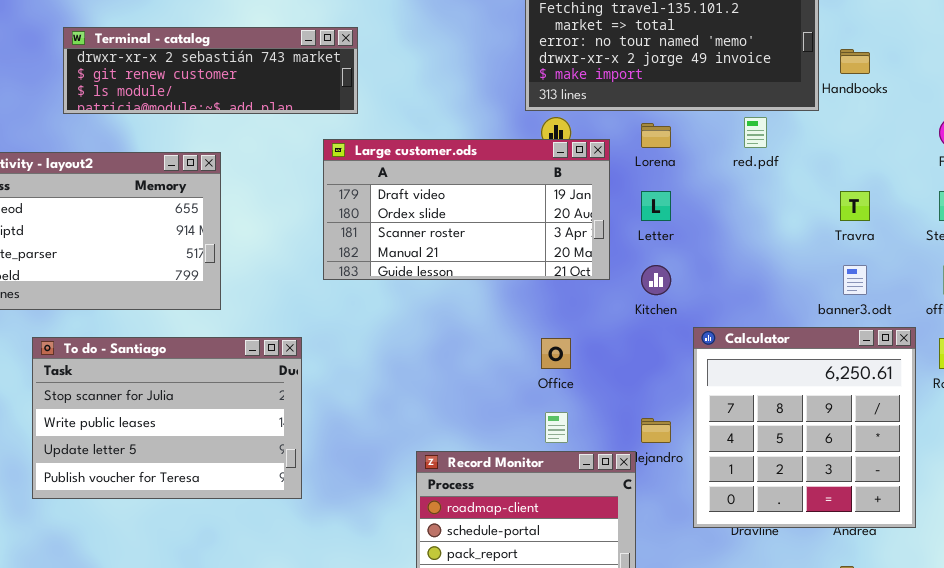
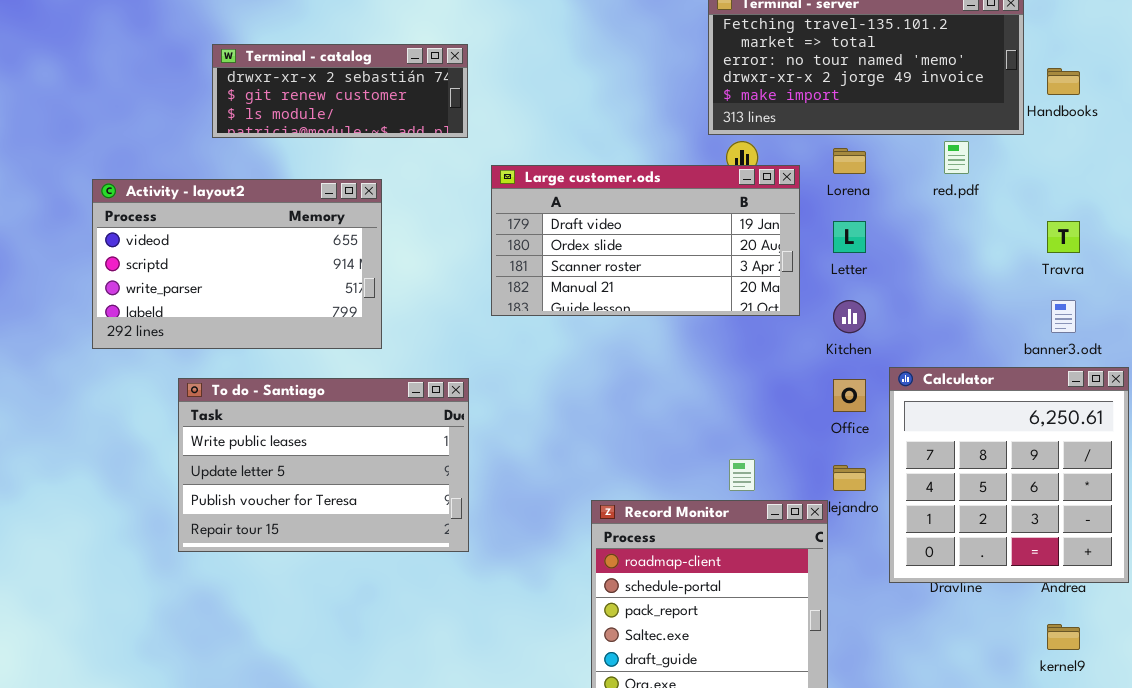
Terminal - catalog: [63,27,358,114] -> [212,44,468,138], resized
To do - Santiago: [32,337,302,499] -> [178,378,469,552], scrolled down 1 row
Office: [541,338,571,369] -> [833,379,866,412], moved

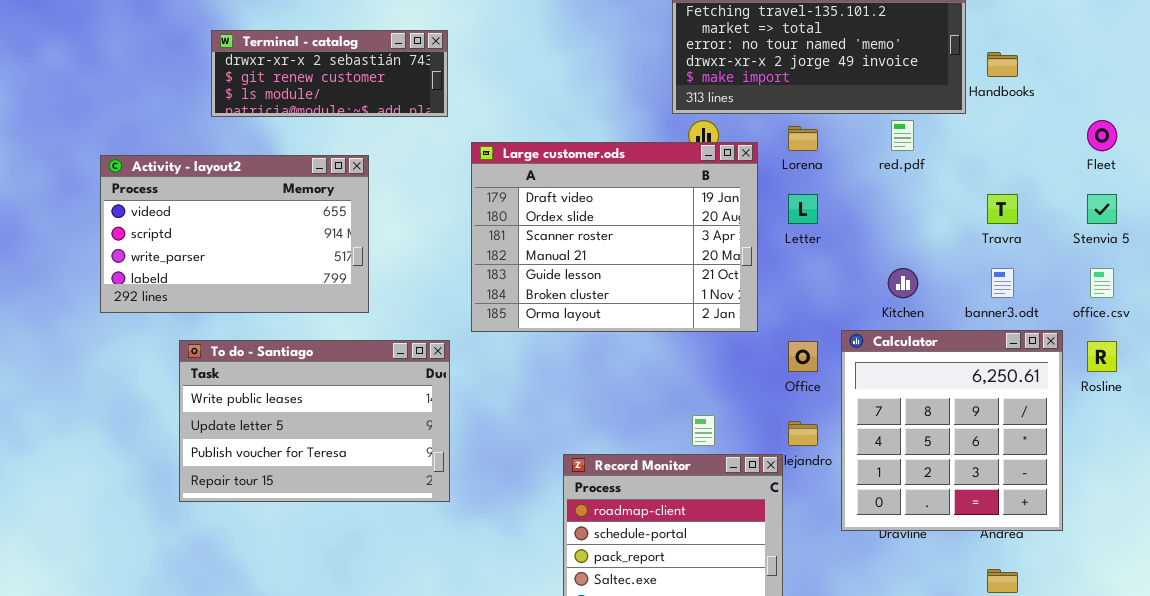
Large customer.ods: [491,165,800,316] -> [471,142,758,332], resized
Kitchen: [833,300,866,333] -> [888,268,918,298], moved

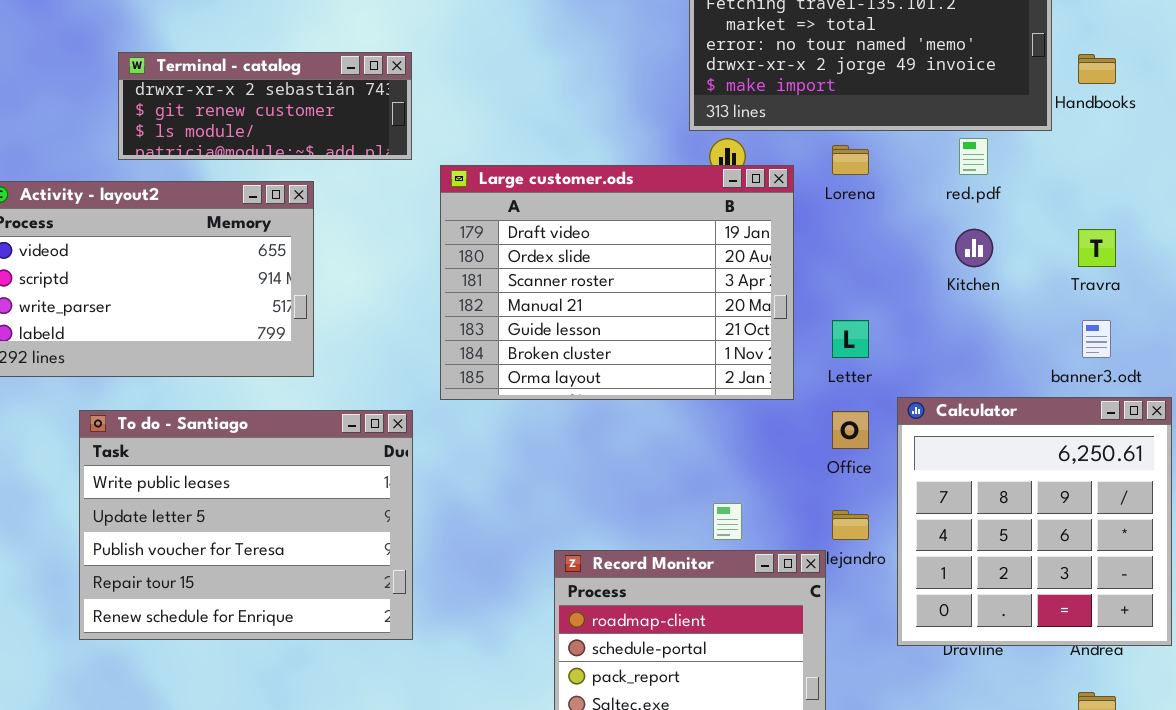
Terminal - catalog: [211,30,448,117] -> [118,52,412,160], moved
Letter: [788,194,818,224] -> [832,320,869,358], moved
Kitchen: [888,268,918,298] -> [955,229,993,267], moved
To do - Santiago: [179,340,450,502] -> [79,410,413,640], resized

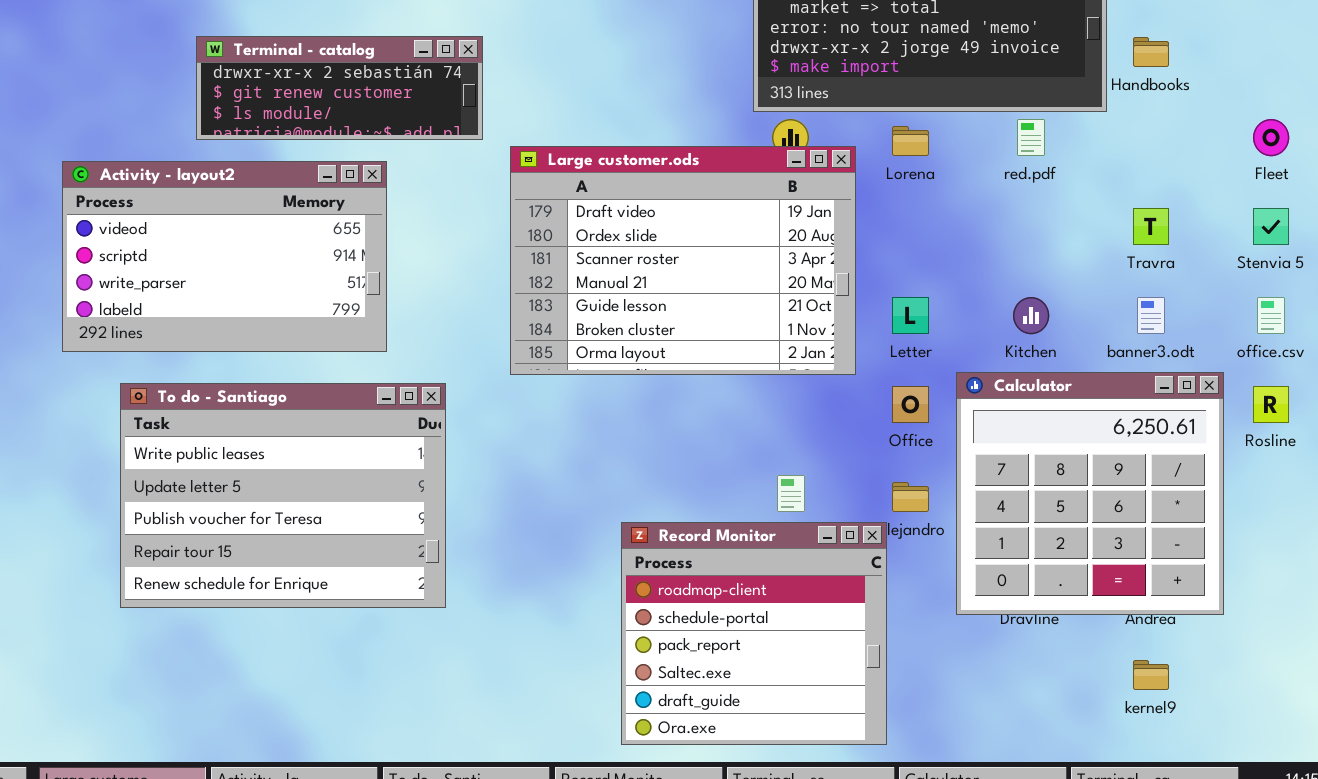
Kitchen: [955,229,993,267] -> [1013,297,1049,334], moved
To do - Santiago: [79,410,413,640] -> [120,383,446,608], moved

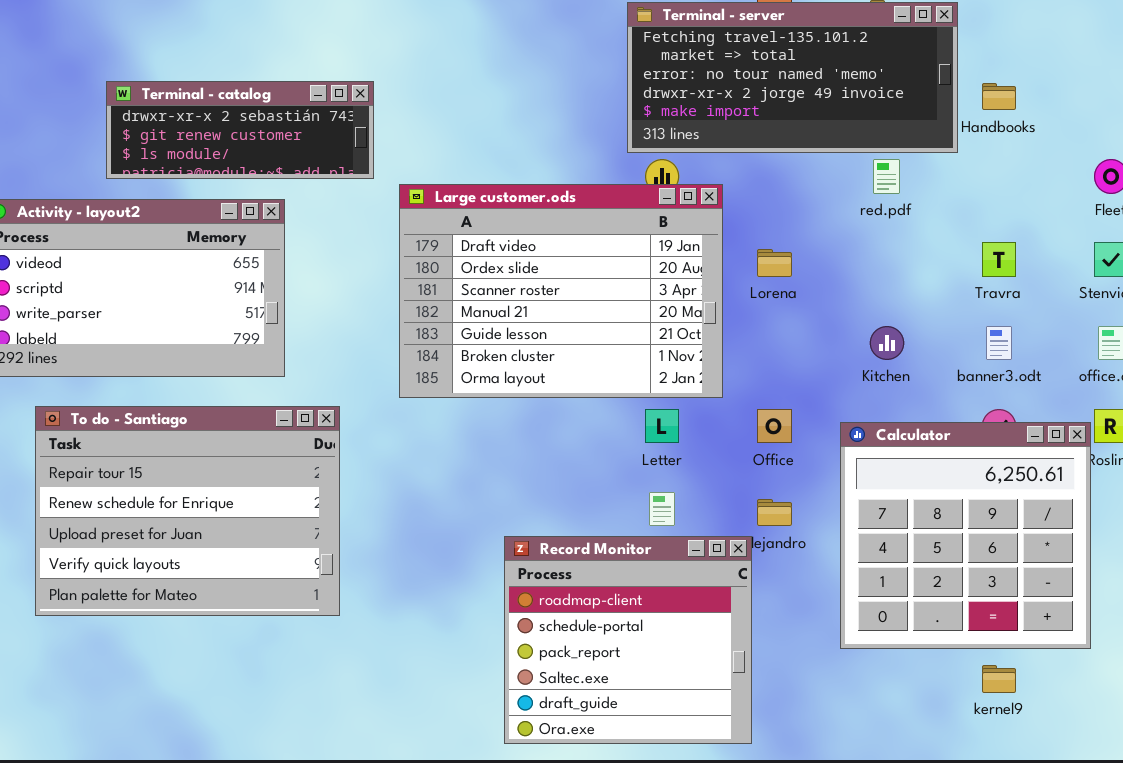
Lorena: [892,126,929,156] -> [757,249,792,277], moved
Letter: [892,297,929,334] -> [645,409,679,443], moved
Calculator: [956,372,1224,615] -> [840,422,1091,649], moved
To do - Santiago: [120,383,446,608] -> [35,406,340,616], scrolled down 3 rows

